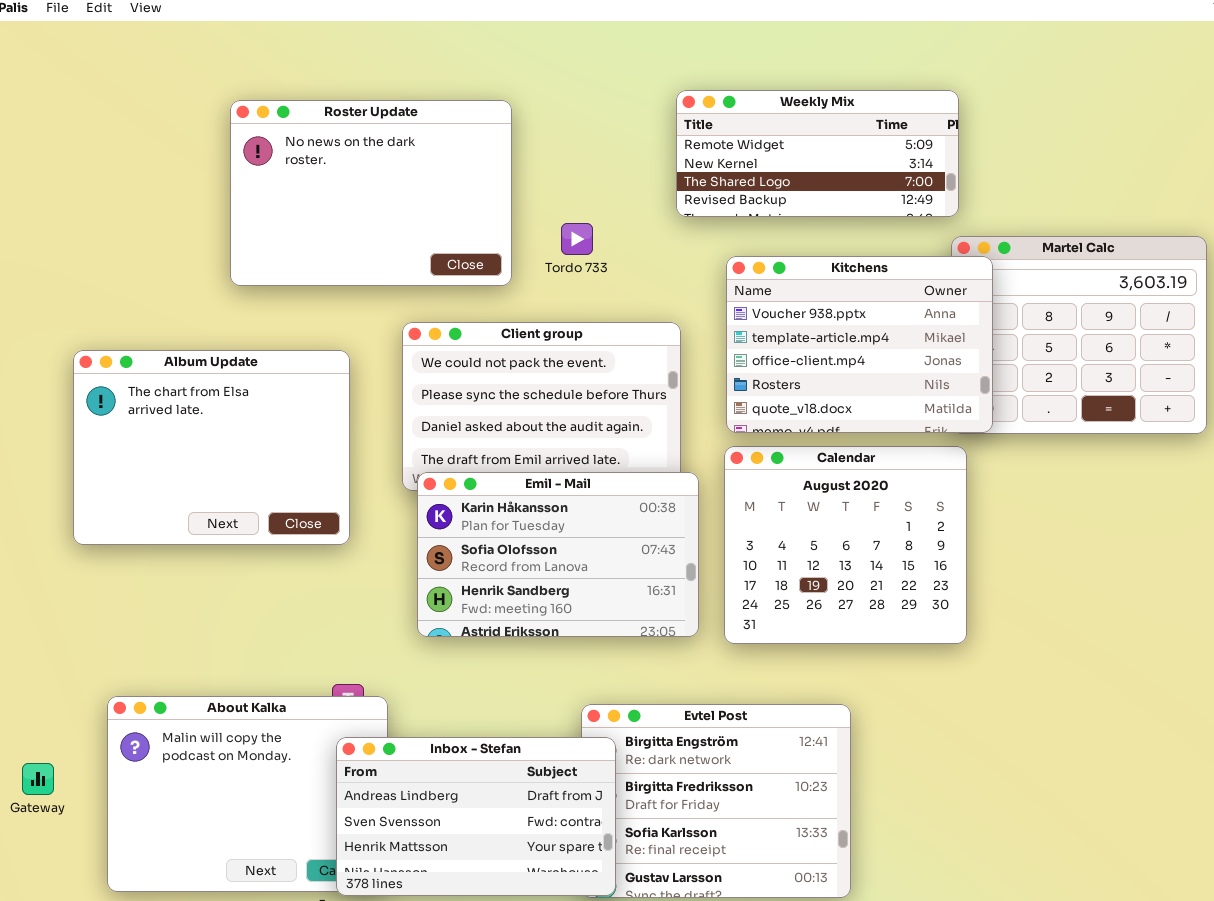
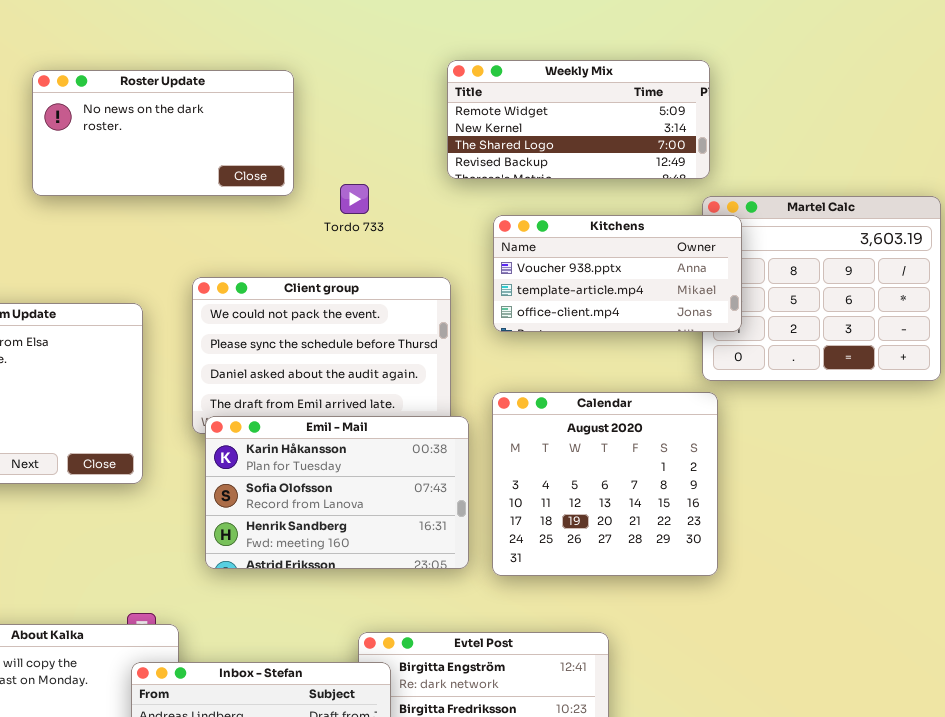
Roster Update: [230,100,512,286] -> [32,70,294,196], resized
Kitchens: [726,256,993,433] -> [493,215,742,332], resized

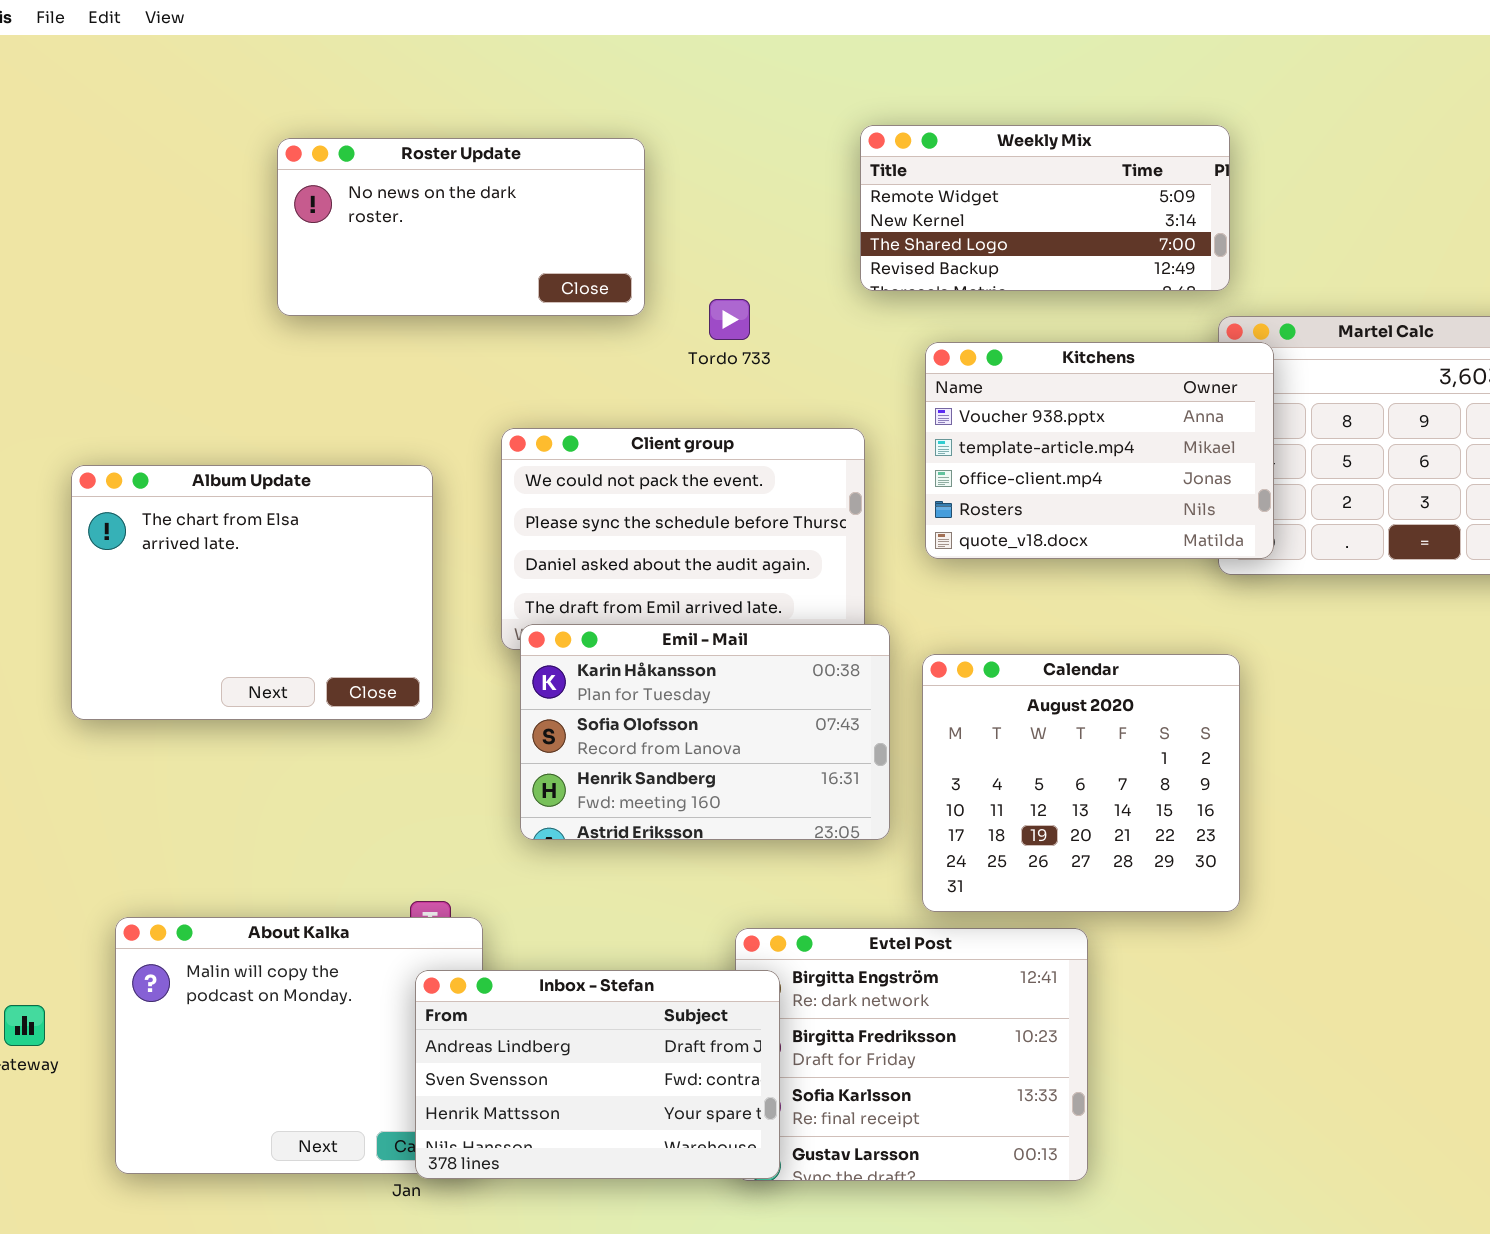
Kitchens: [493,215,742,332] -> [925,342,1274,559], resized
Calendar: [492,392,718,576] -> [922,654,1240,912], moved

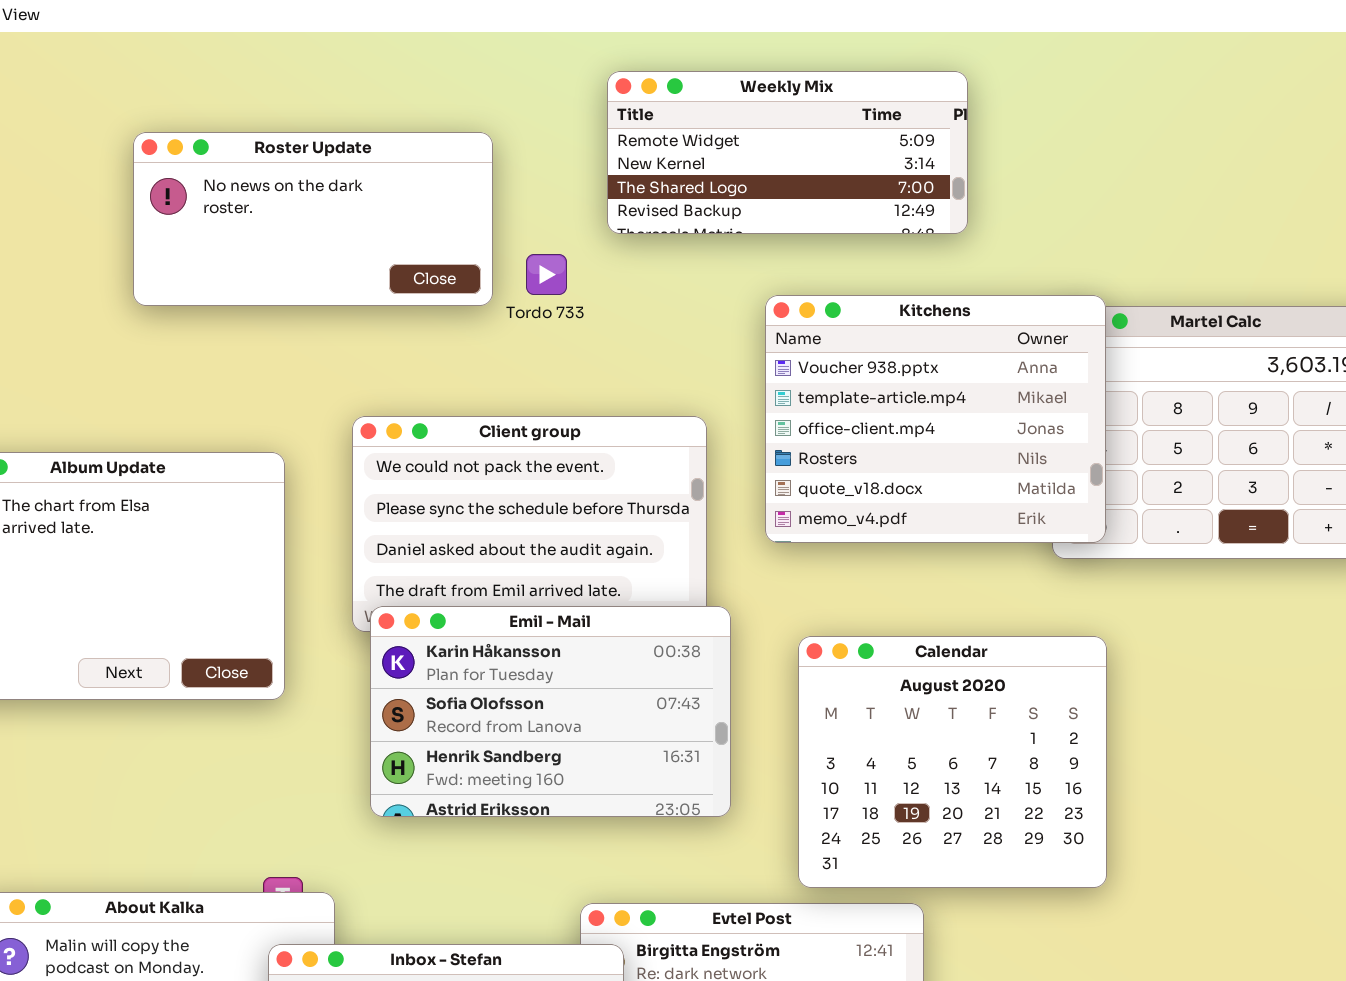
Weekly Mix: [860,125,1230,291] -> [607,71,968,234], moved
Tordo 733: [709,299,750,340] -> [526,254,567,295], moved
Kitchens: [925,342,1274,559] -> [765,295,1106,543], resized
Calendar: [922,654,1240,912] -> [798,636,1107,888], moved

